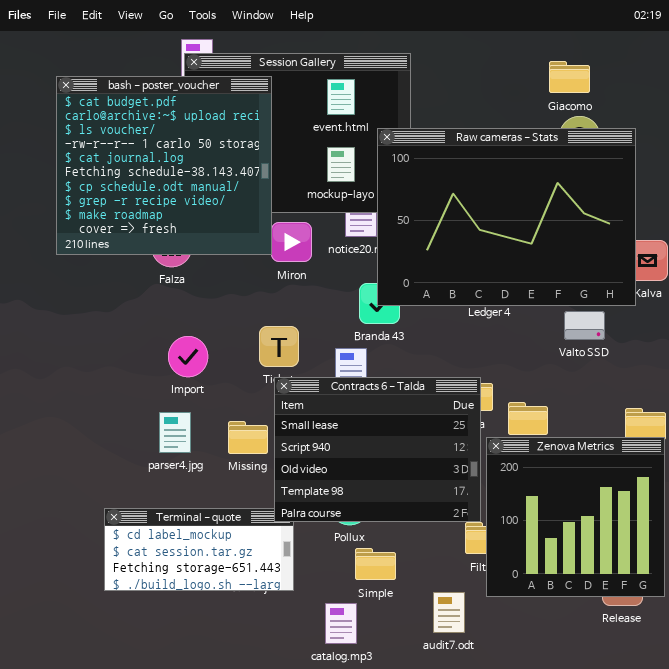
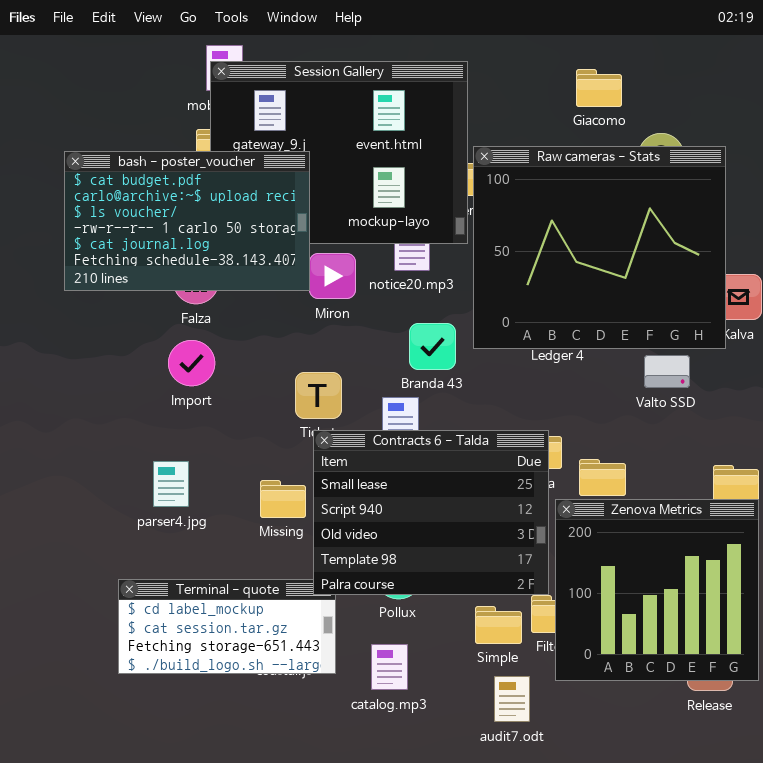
Giacomo: [549,61,590,93] -> [576,69,622,107], moved
bash - poster_voucher: [56,76,272,255] -> [64,151,310,291], resized
Raw cameras - Stats: [377,128,636,306] -> [473,146,726,349], resized
Import: [168,336,208,377] -> [168,340,215,386], moved
parser4.jpg: [159,412,191,453] -> [153,461,189,507], moved
Simple: [355,548,396,580] -> [475,606,522,644], moved
catalog.mp3: [325,603,357,644] -> [371,644,408,690], moved

